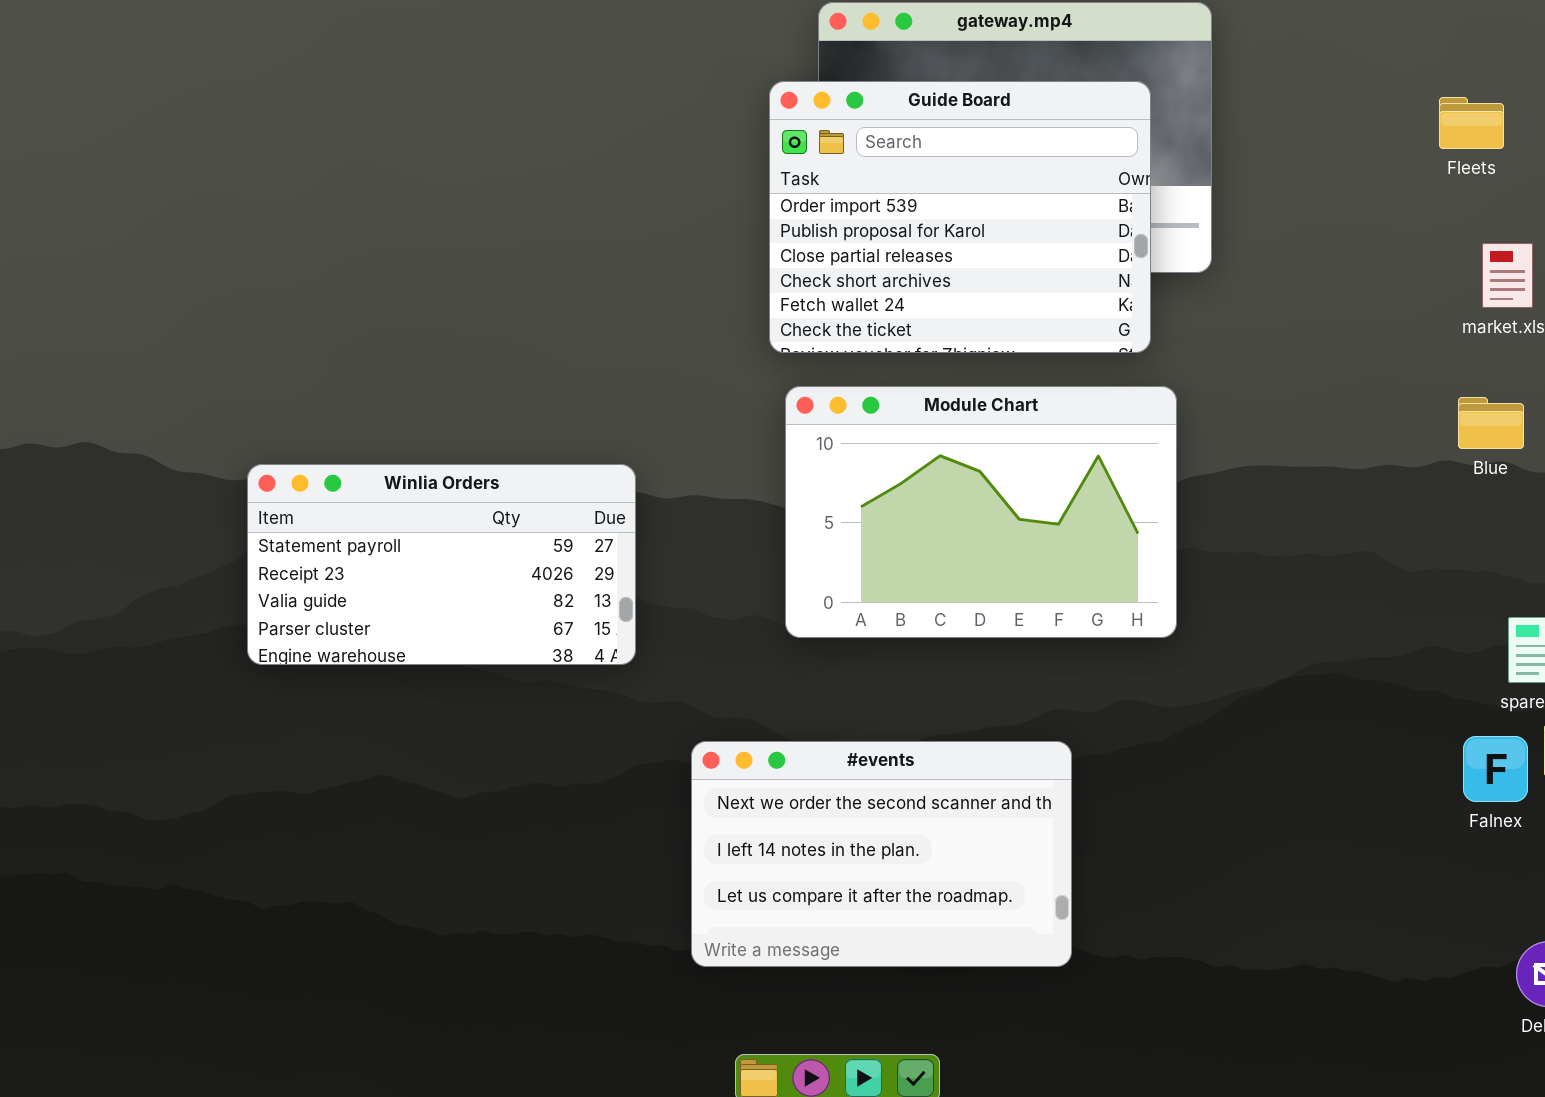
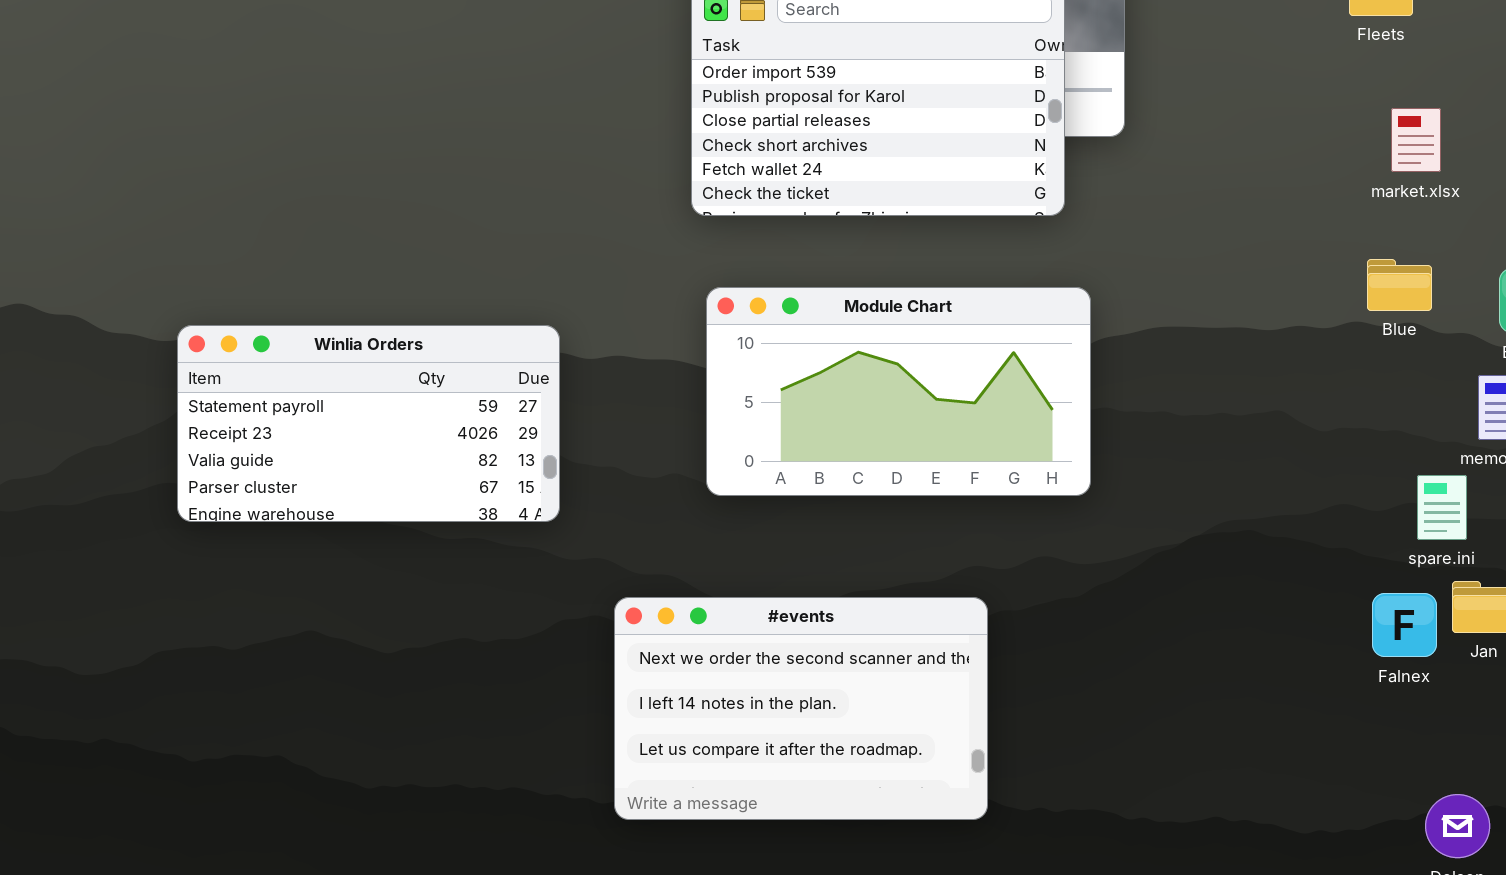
Module Chart: [785,386,1177,638] -> [706,287,1091,496], resized

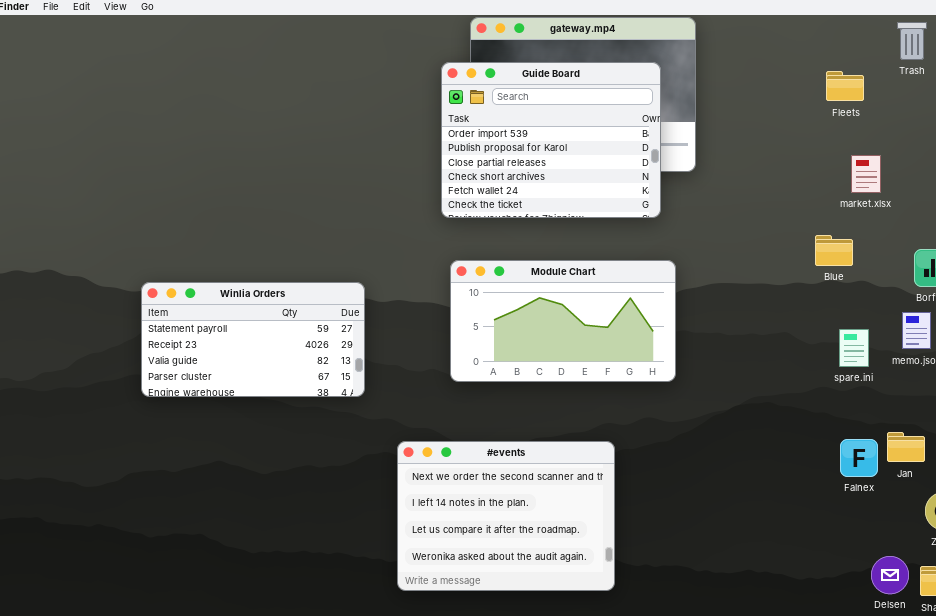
Blue: [1367,259,1432,311] -> [815,235,853,266], moved
spare.ini: [1417,475,1467,540] -> [839,329,869,367], moved
#events: [614,597,988,820] -> [397,441,615,591], resized

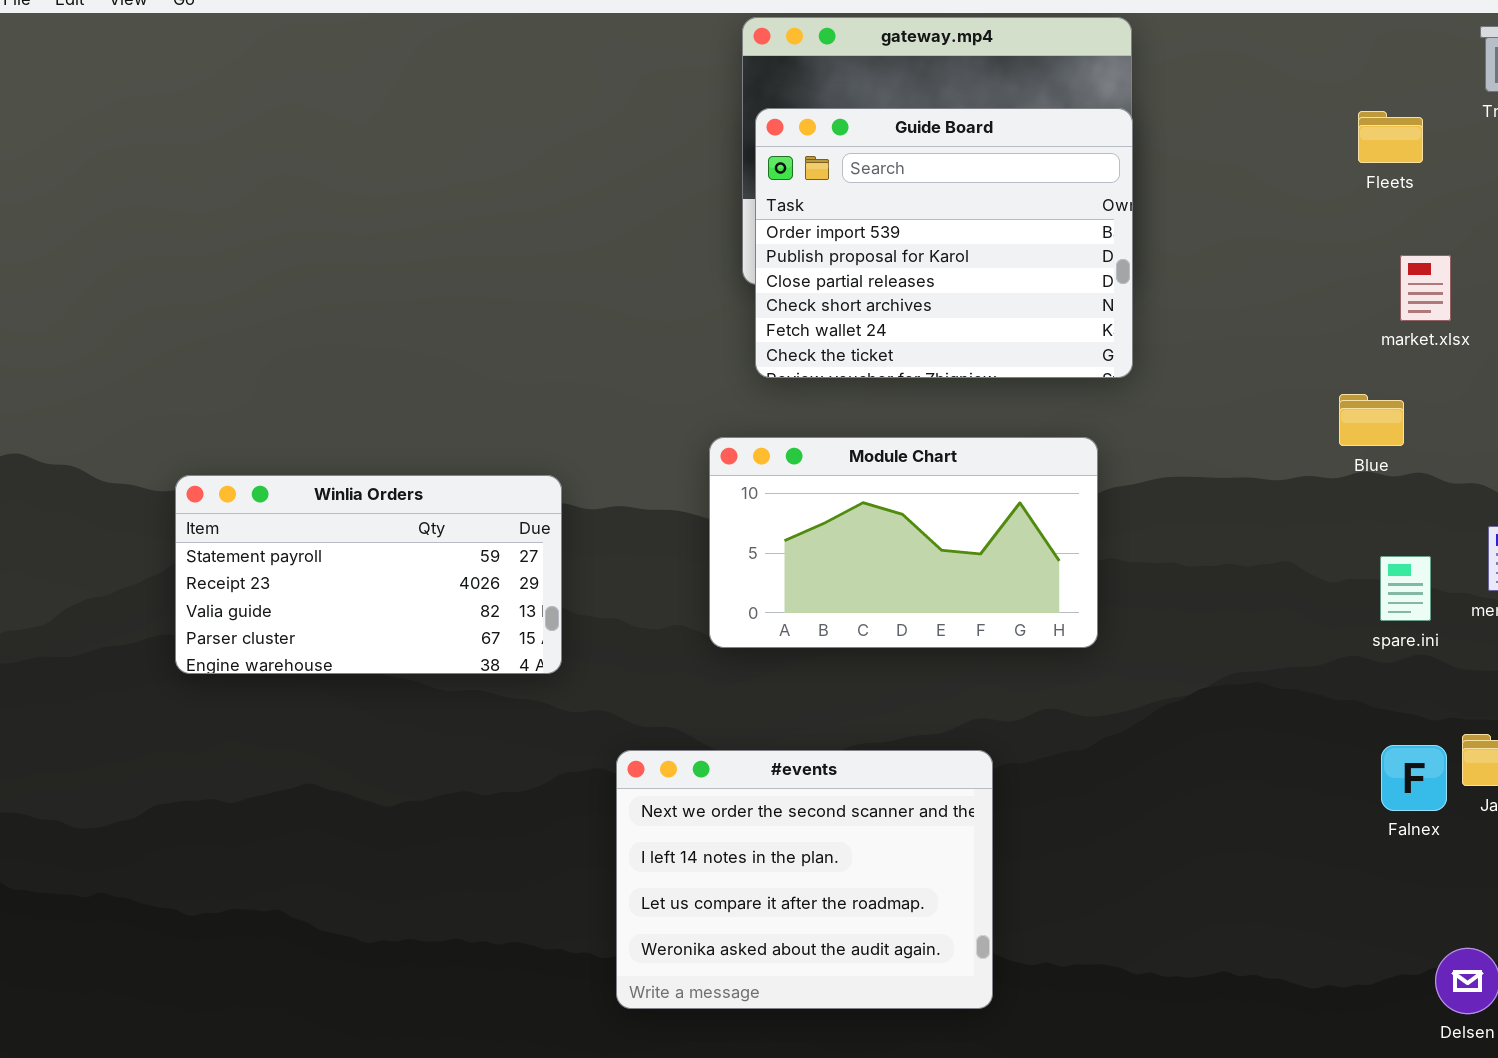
Guide Board: [441,62,661,218] -> [755,108,1133,378], moved

